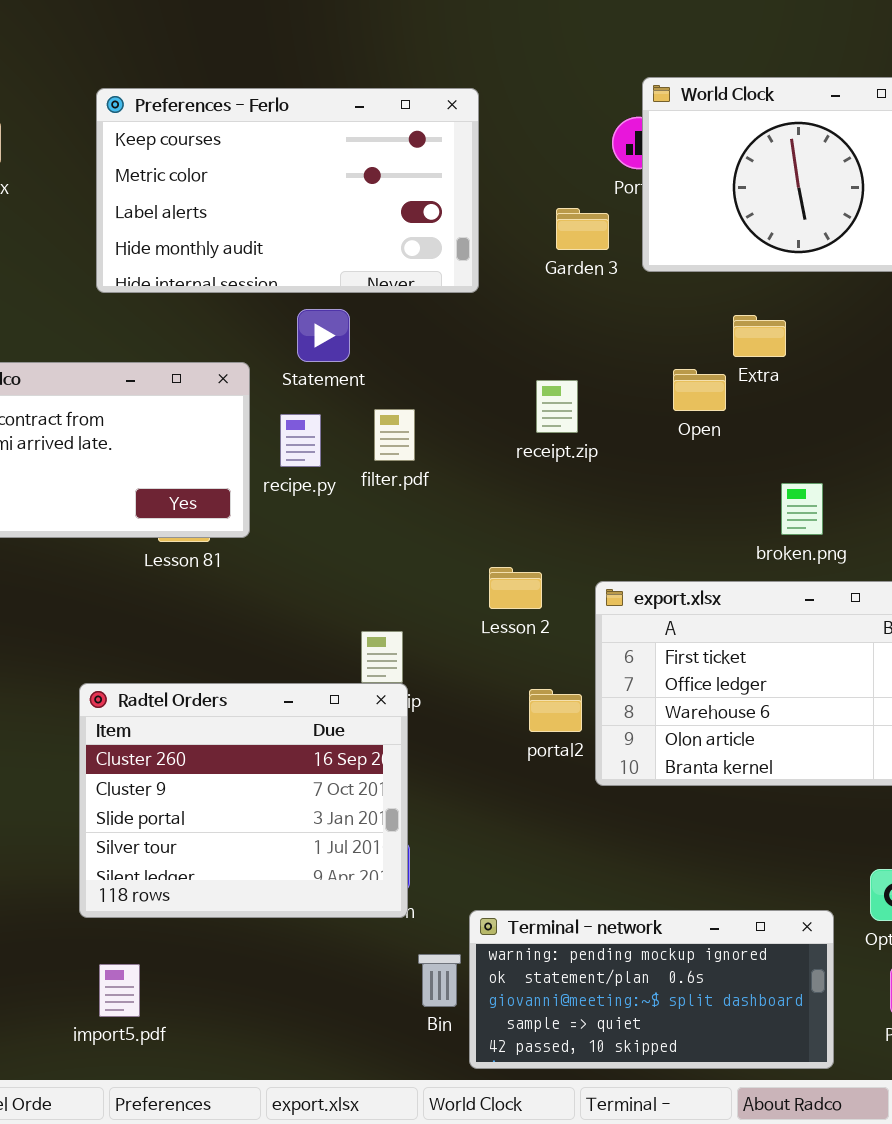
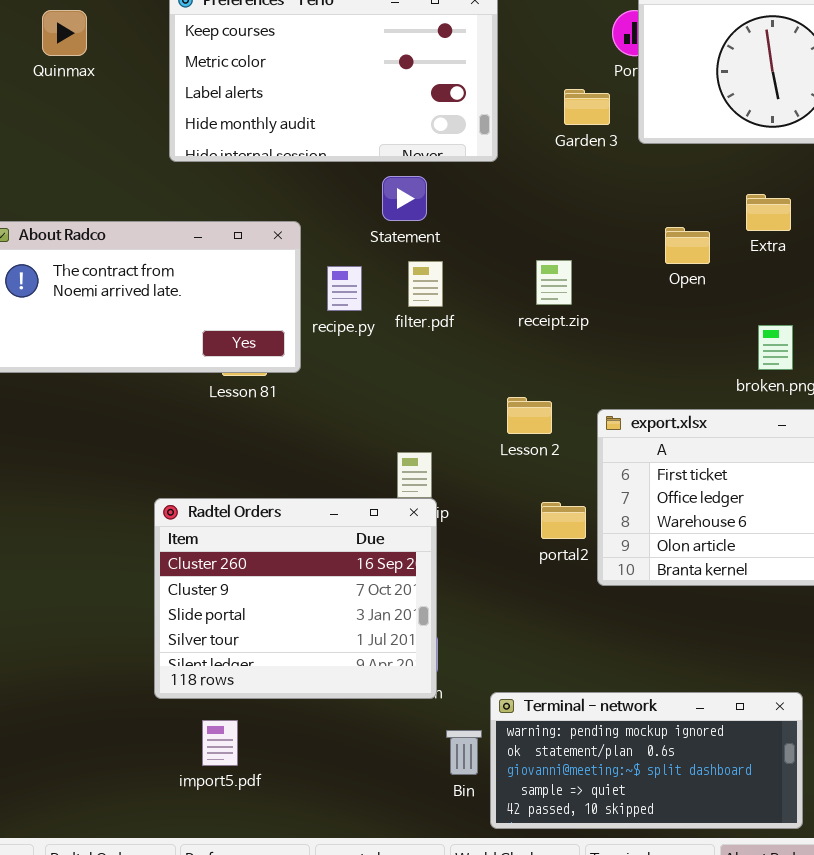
Statement: [297,309,350,362] -> [382,176,427,221], moved
Extra: [733,315,786,357] -> [746,194,791,231], moved
receipt.zip: [536,380,578,433] -> [536,260,572,305], moved
import5.pdf: [99,964,140,1017] -> [202,720,238,766], moved

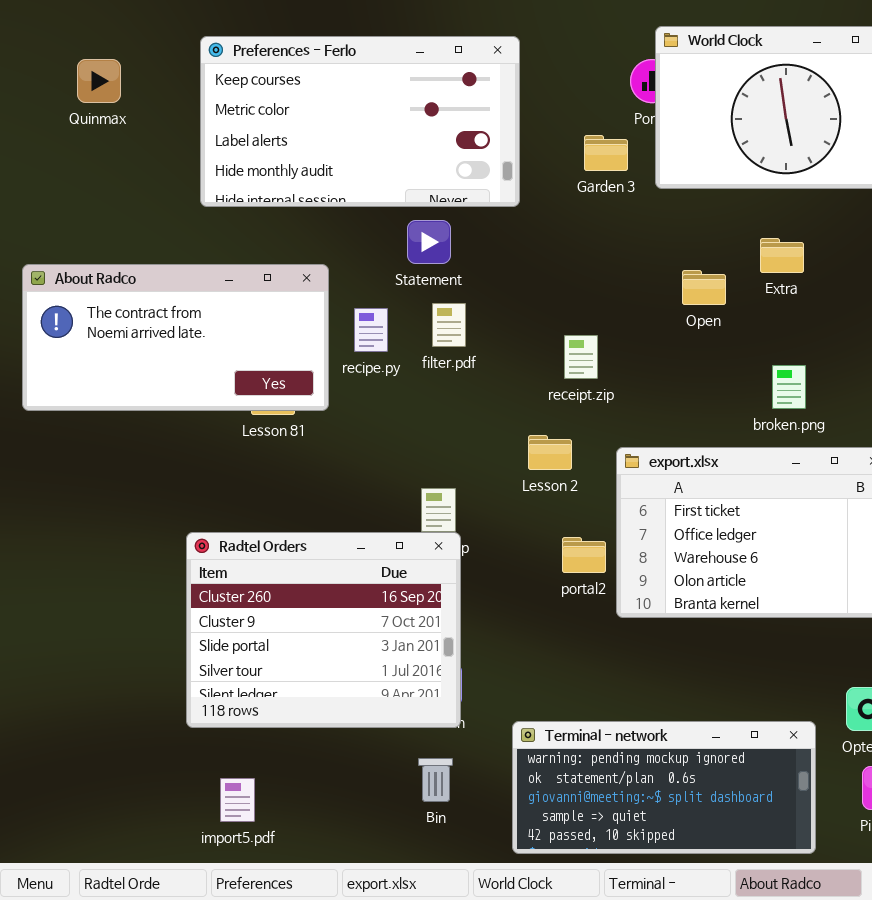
receipt.zip: [536,260,572,305] -> [564,335,598,379], moved
import5.pdf: [202,720,238,766] -> [220,778,255,822], moved
Bin: [446,730,482,775] -> [418,758,453,802], moved

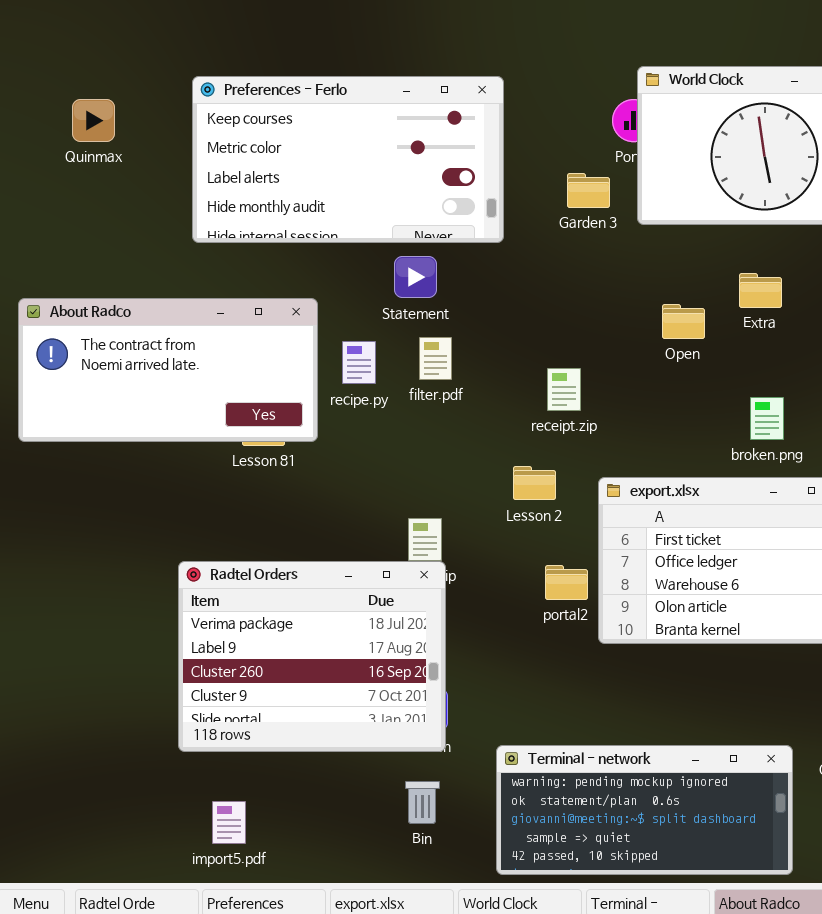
Radtel Orders: [186,532,461,728] -> [178,561,446,752], scrolled up 2 rows

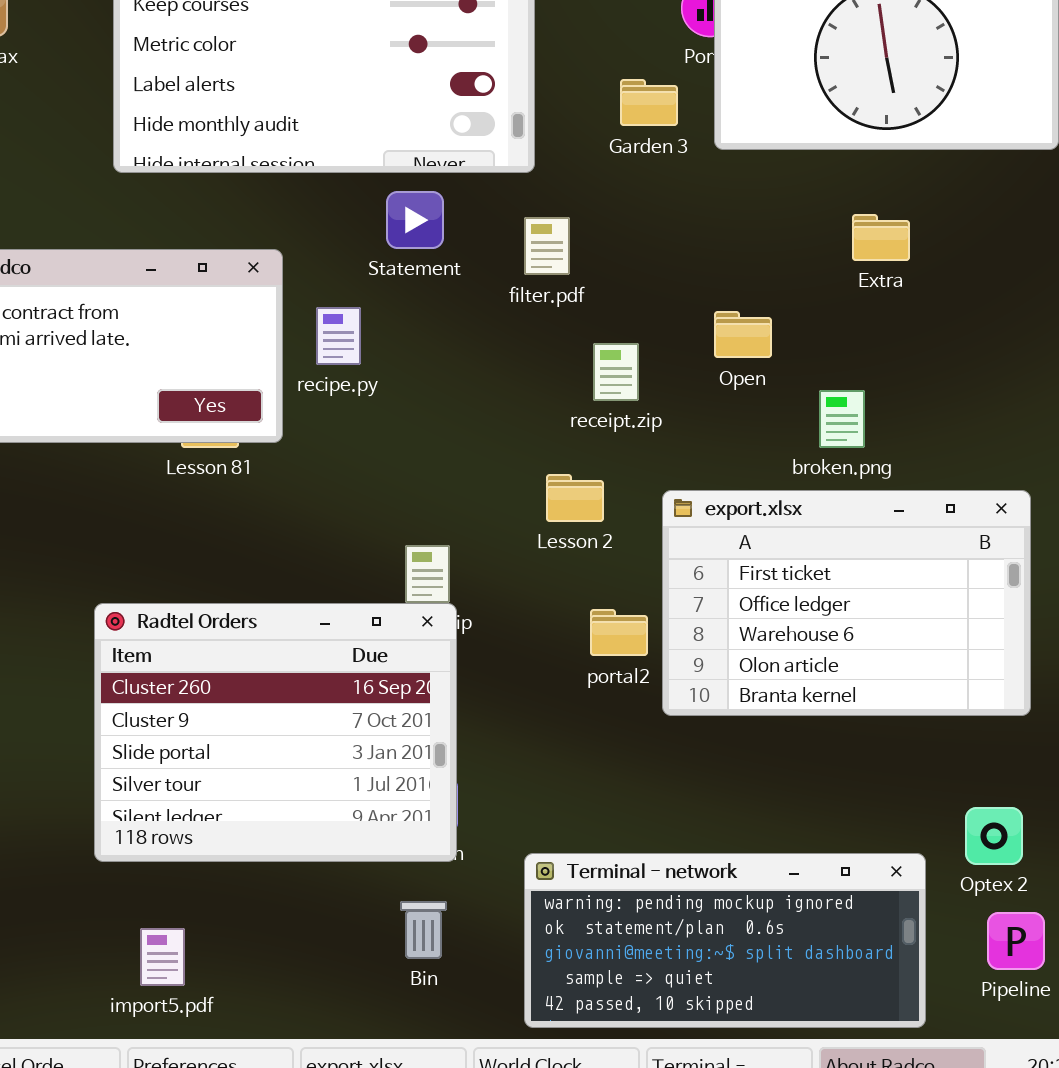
Open: [662,304,705,339] -> [714,311,772,358], moved
filter.pdf: [419,337,452,380] -> [524,217,570,275], moved
broken.png: [750,397,784,440] -> [819,390,865,448], moved
Radtel Orders: [178,561,446,752] -> [94,603,457,862], scrolled down 2 rows

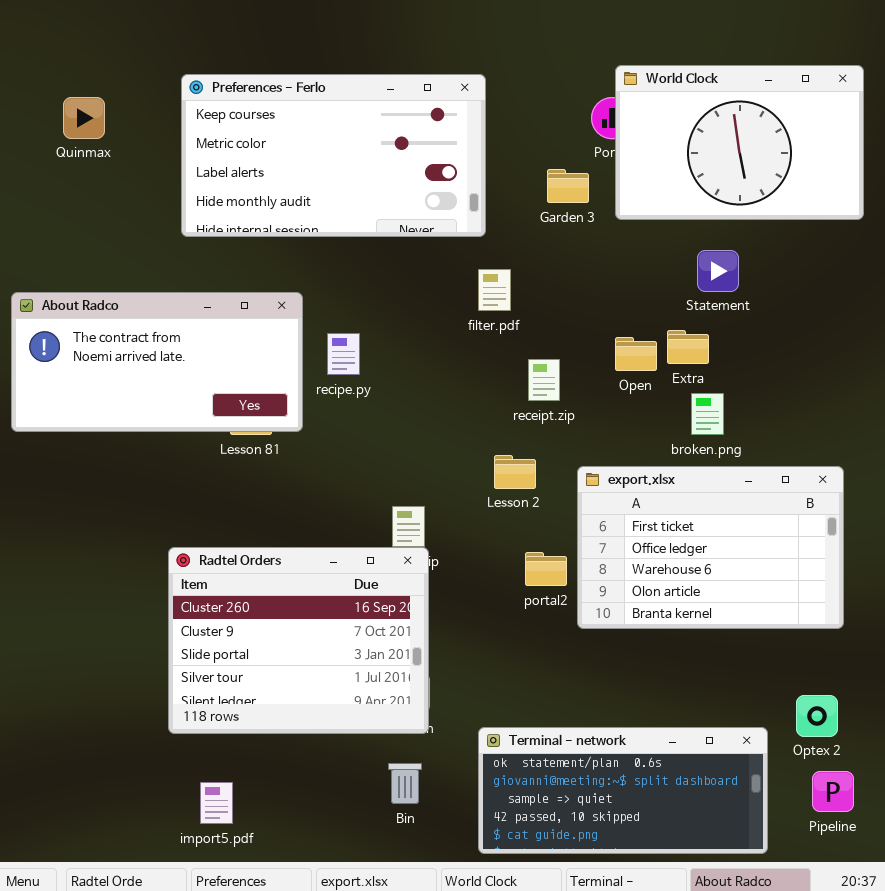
Statement: [386,191,444,249] -> [697,250,739,292], moved
Extra: [852,214,910,261] -> [667,330,709,364], moved
Terminal - network: [524,853,926,1028] -> [478,727,768,854], scrolled down 1 row

